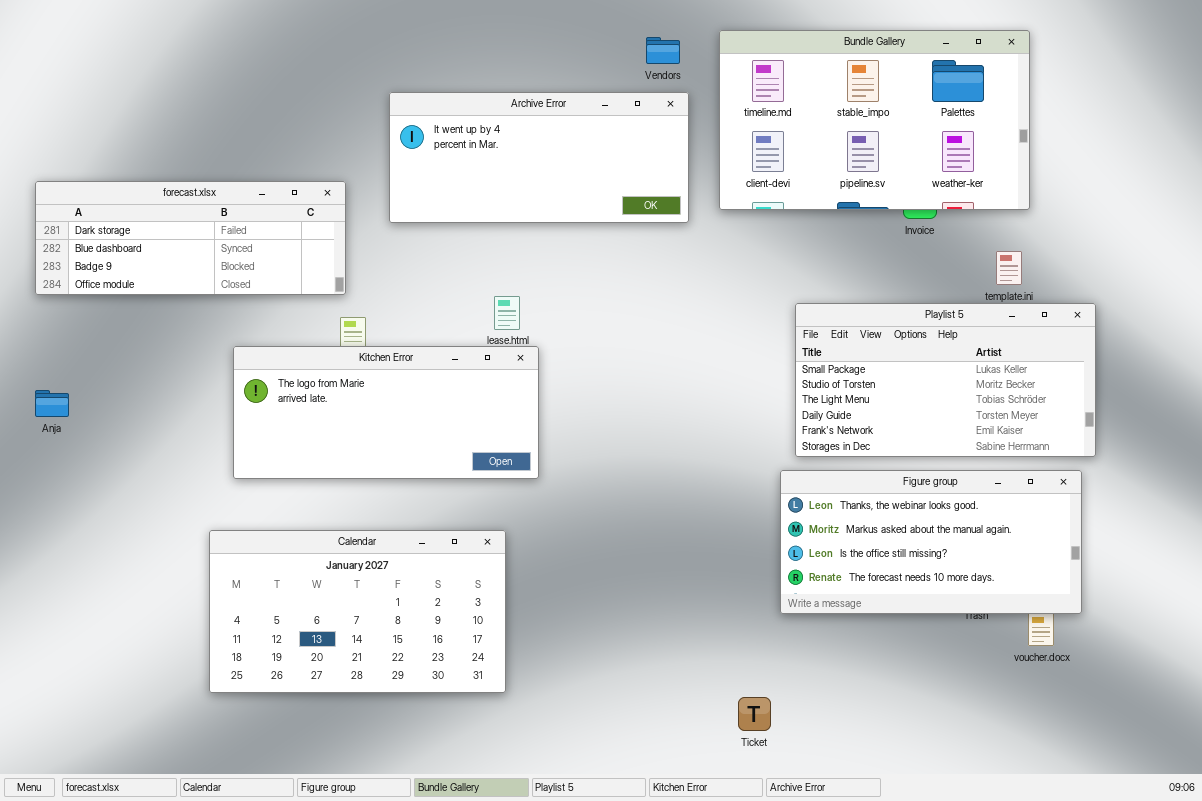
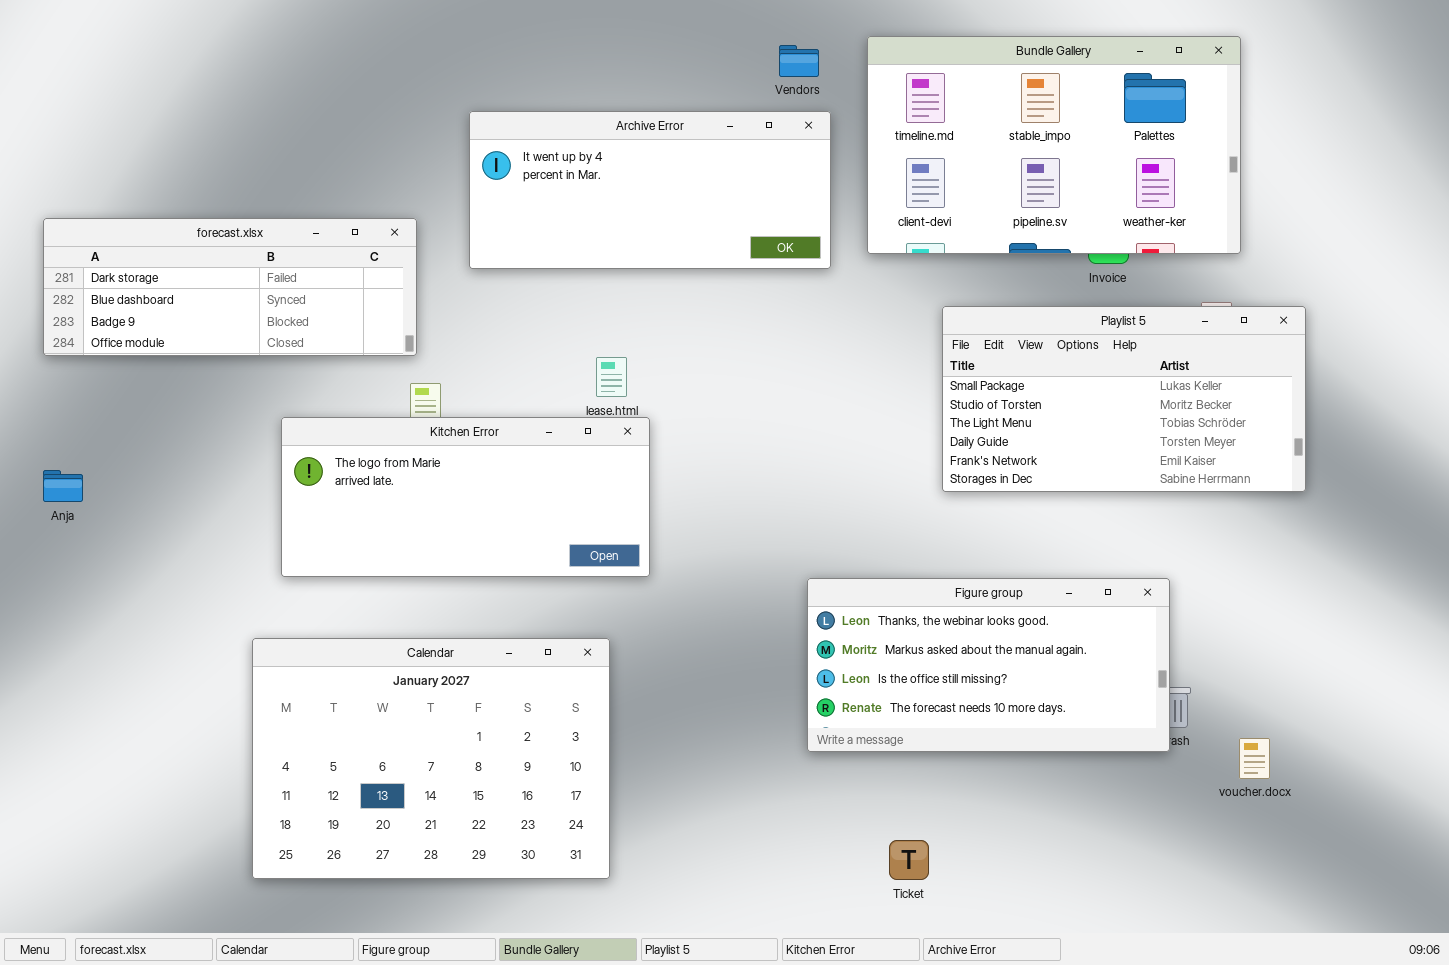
Playlist 5: [795,303,1096,457] -> [942,306,1306,492], moved
Figure group: [780,470,1082,614] -> [807,578,1170,752], moved
Calendar: [209,530,506,693] -> [252,638,610,879], resized

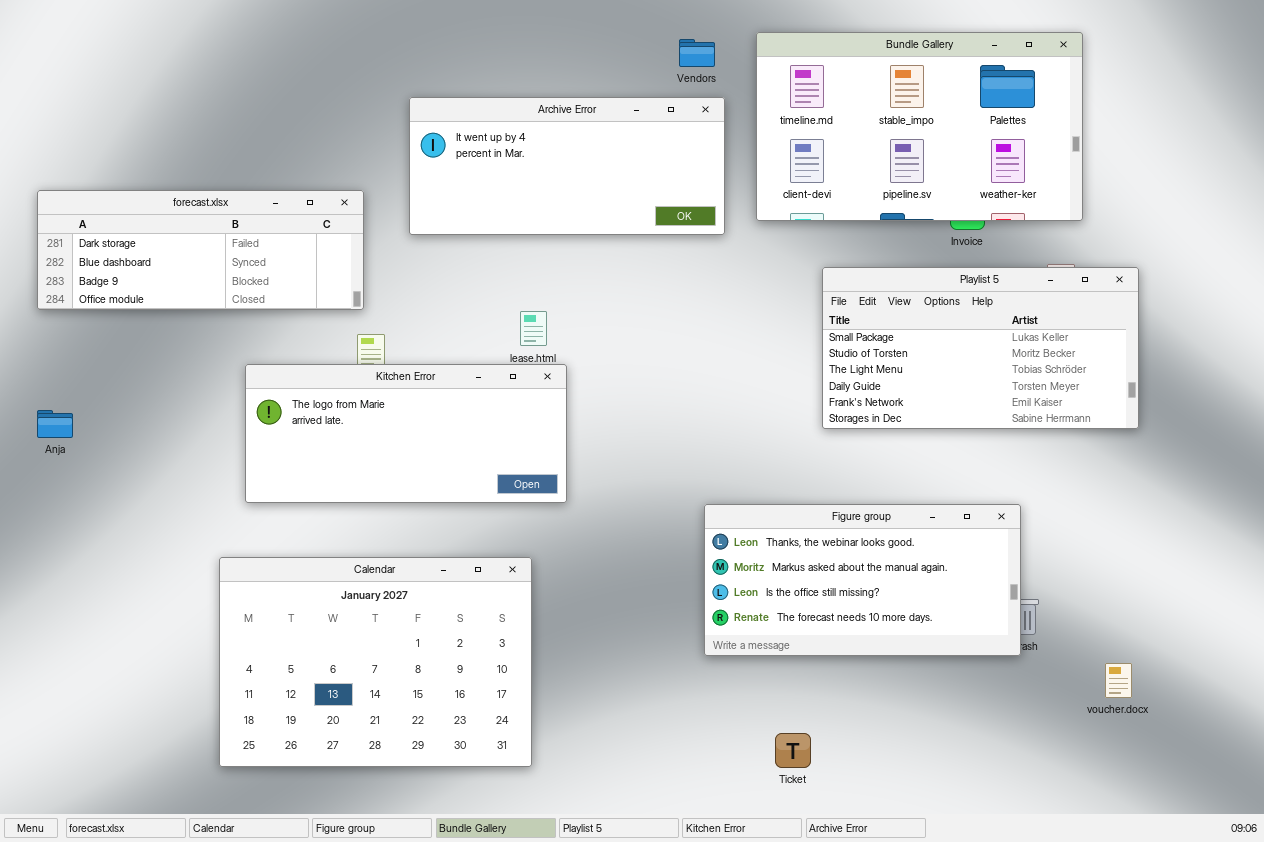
voucher.docx: [1239,738,1270,779] -> [1105,663,1132,698], moved

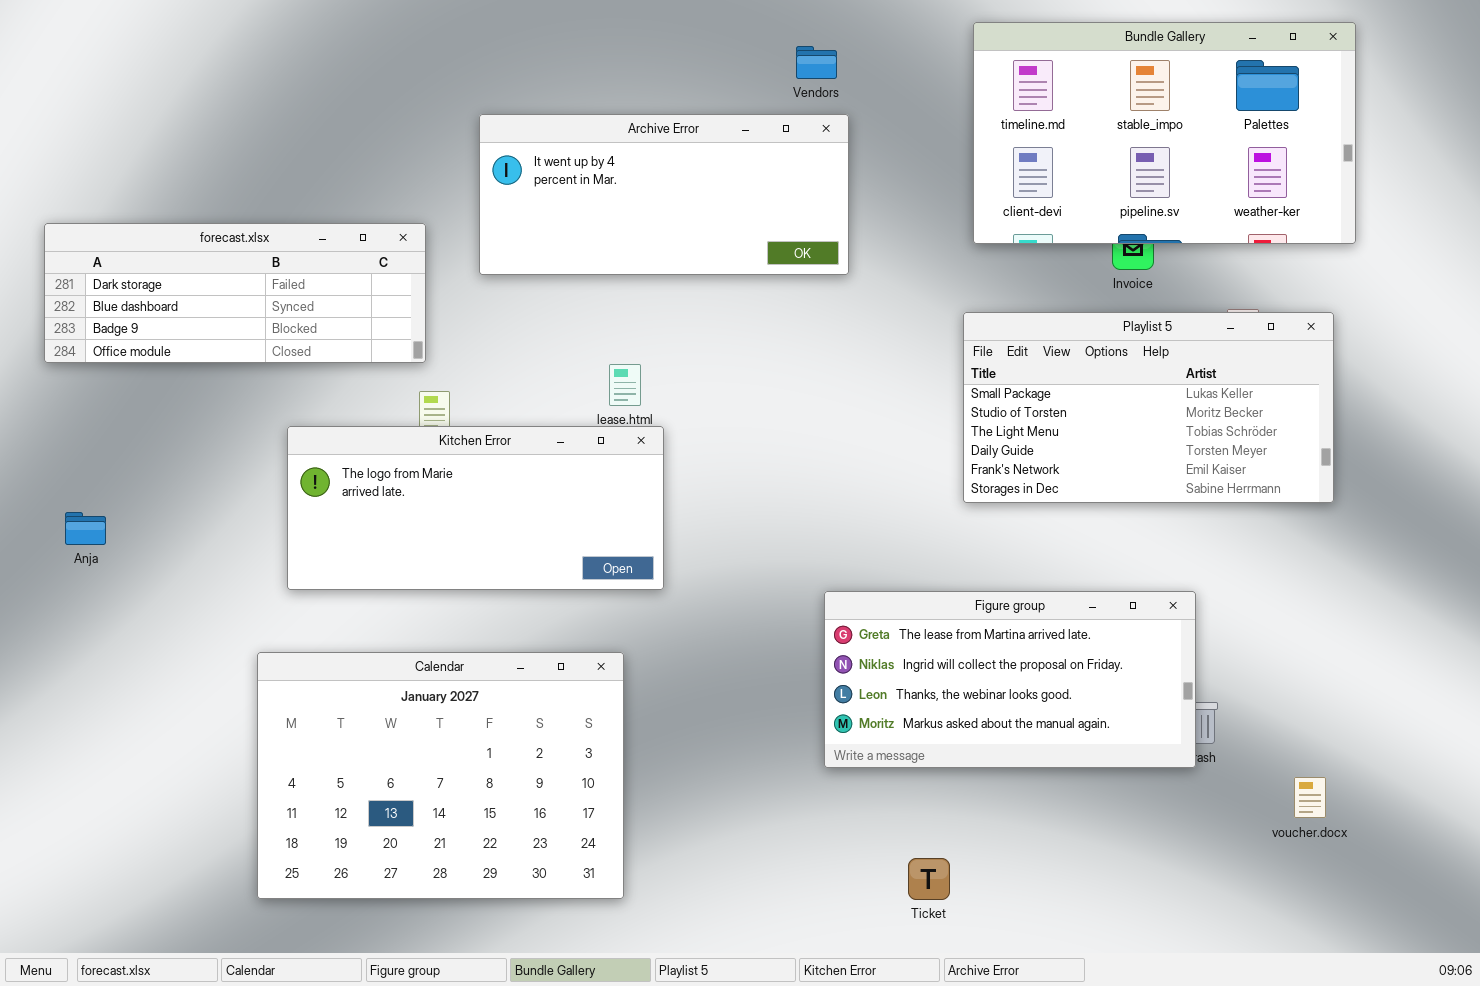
Bundle Gallery: [756,32,1083,221] -> [973,22,1356,244], moved
Anja: [37,410,73,438] -> [65,512,106,545], moved
Figure group: [704,504,1021,656] -> [824,591,1196,768], scrolled up 2 rows

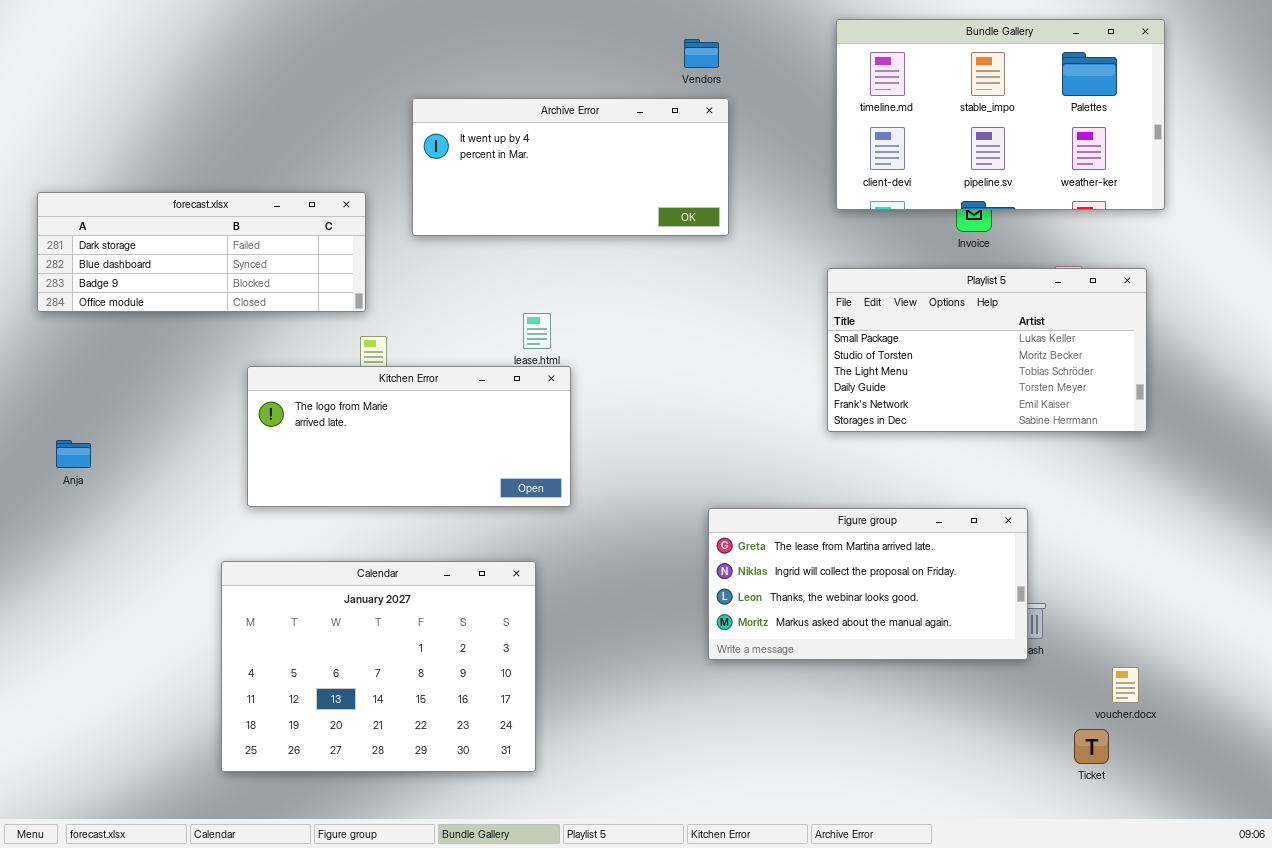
Ticket: [908,858,950,900] -> [1074,729,1109,764], moved

